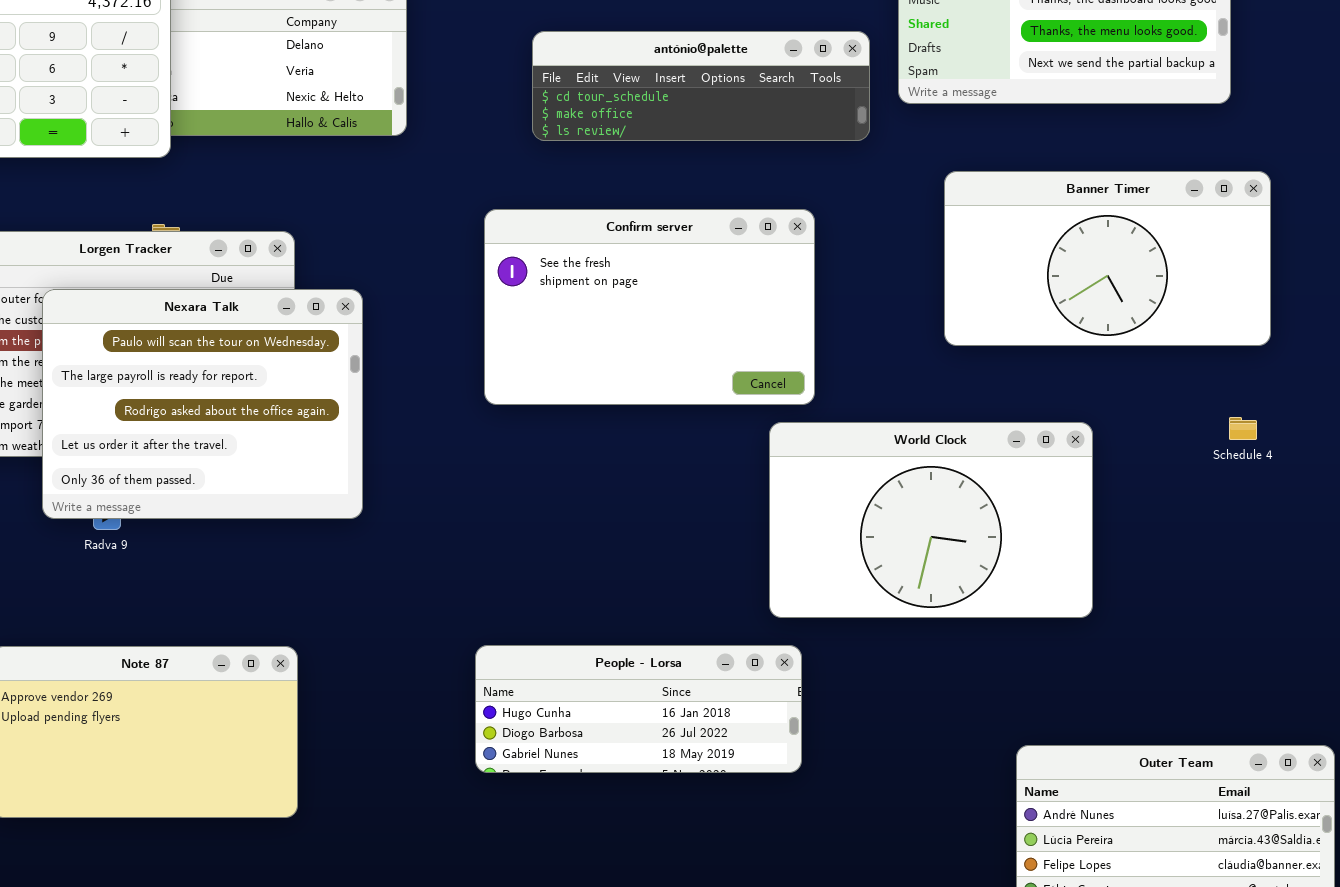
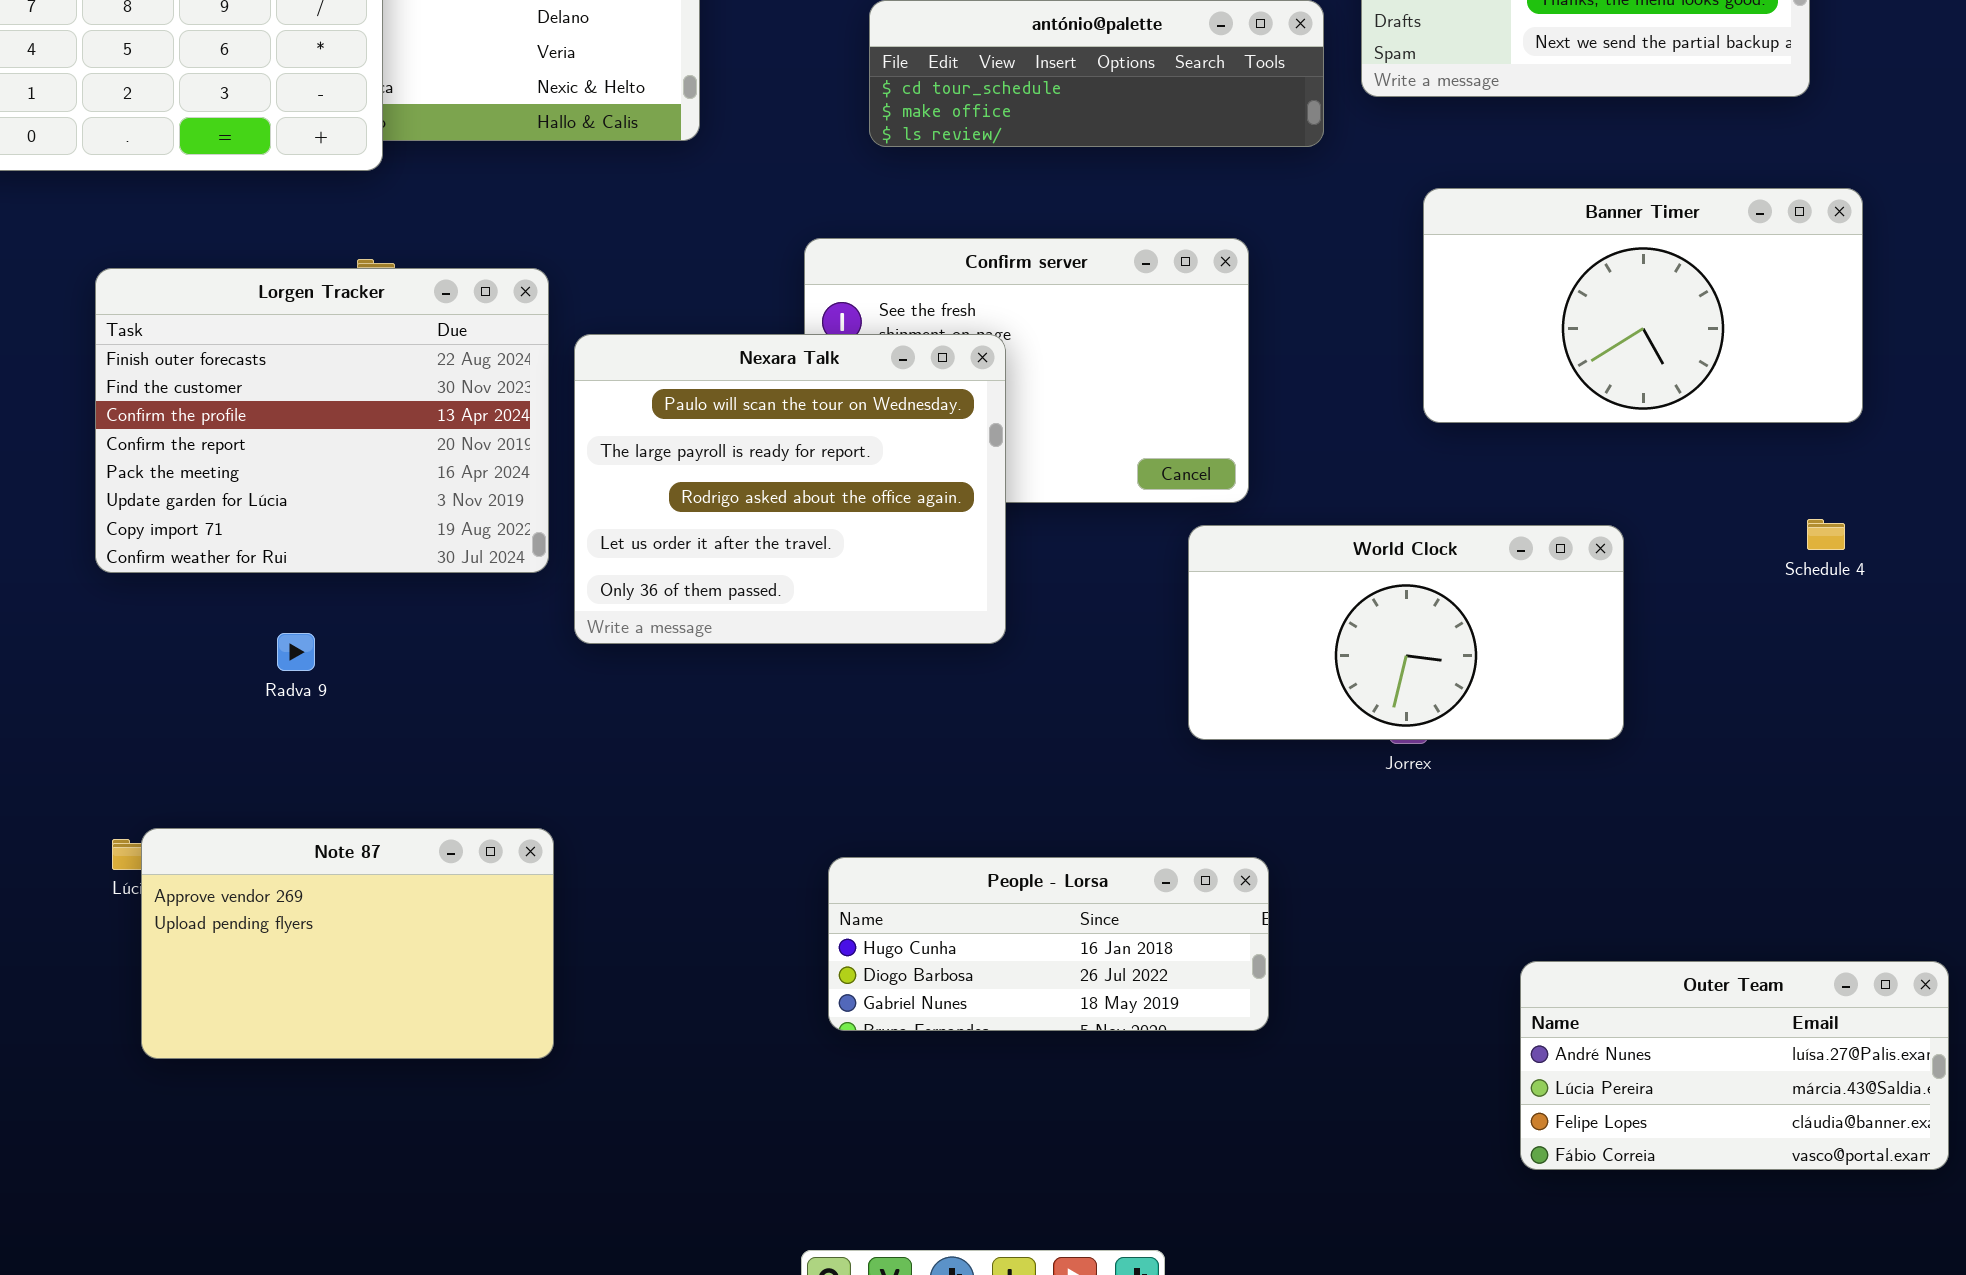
Nexara Talk: [42,289,363,519] -> [574,334,1006,644], moved
World Clock: [769,422,1093,618] -> [1188,525,1624,740], resized
People - Lorsa: [475,645,802,773] -> [828,857,1269,1031], moved

